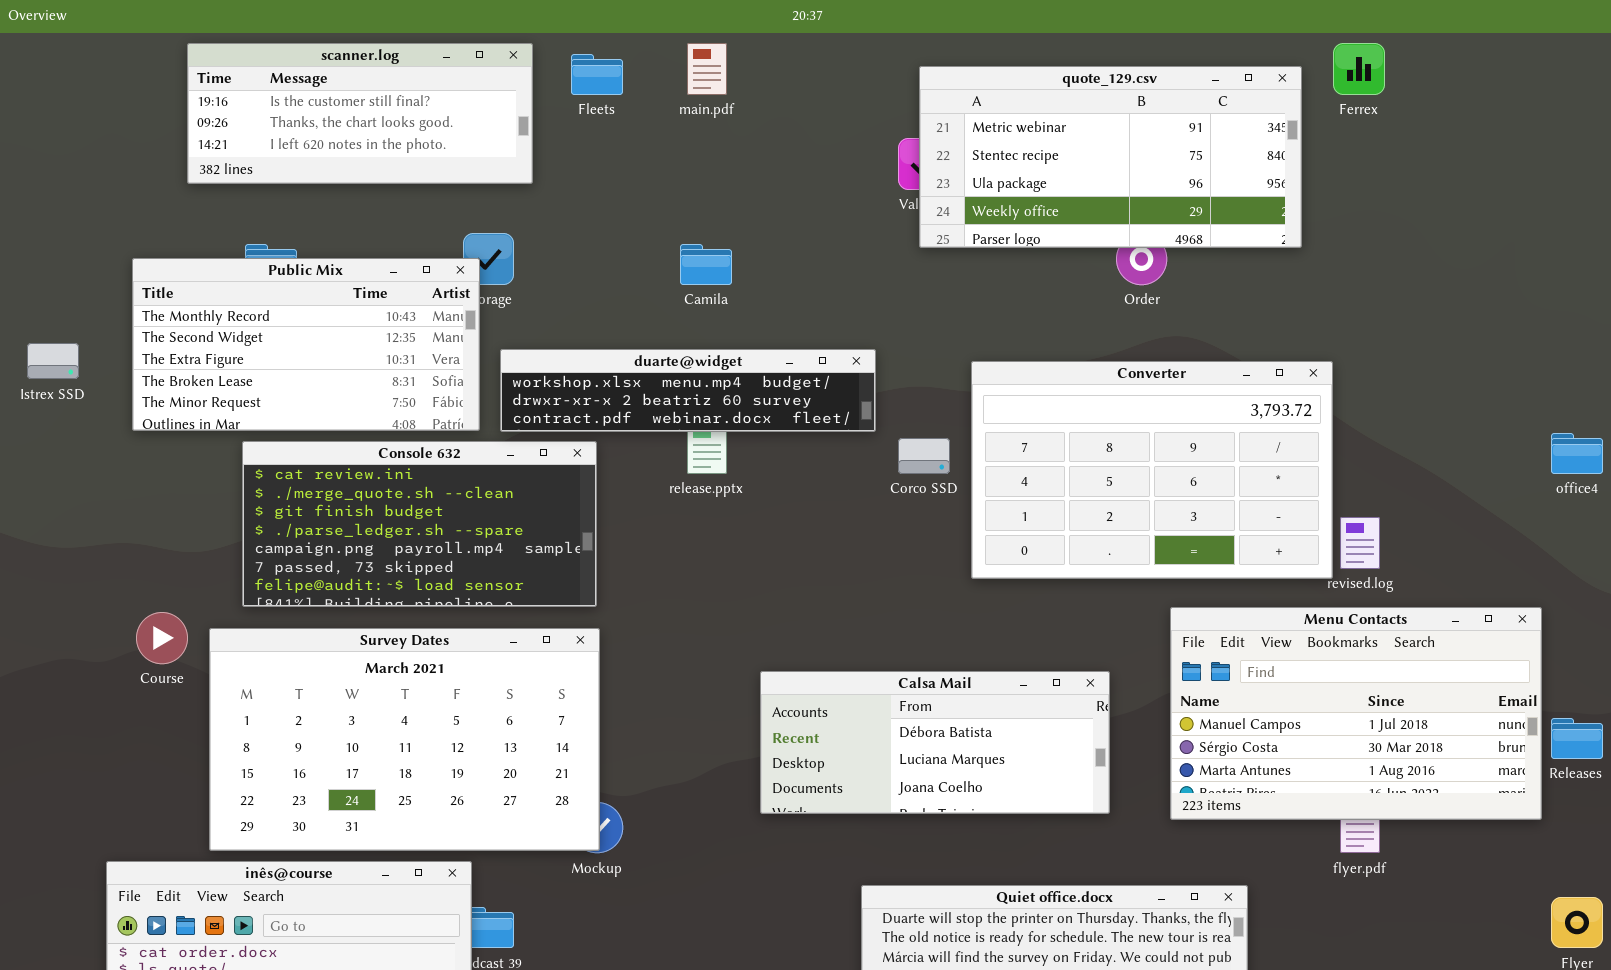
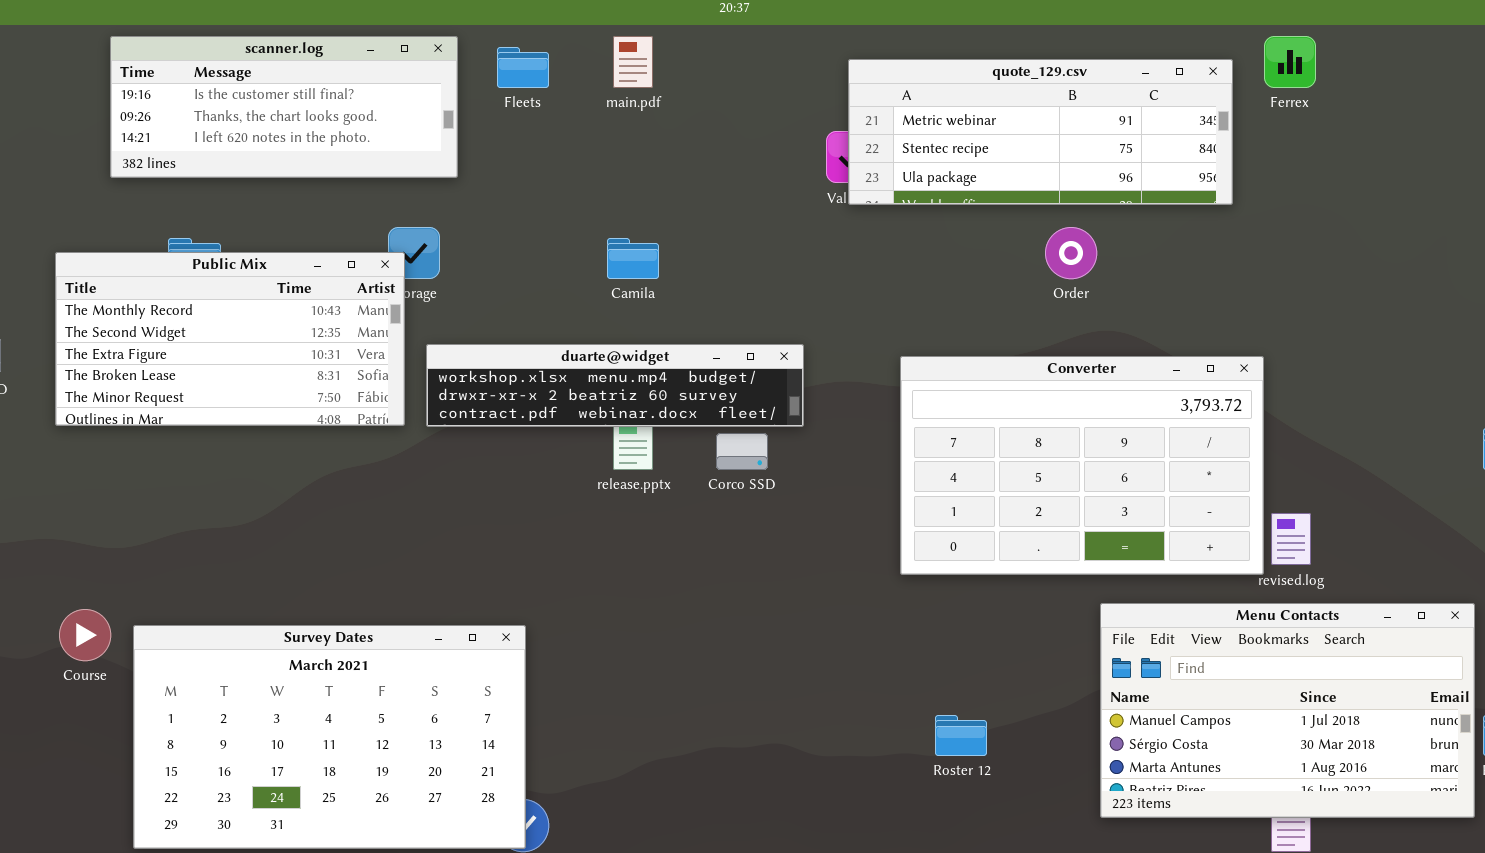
quote_129.csv: [919,66,1302,248] -> [848,59,1233,205], resized
Corco SSD: [898,438,950,474] -> [716,433,768,470], moved
Console 632: [242,441,597,607] -> none, closed
Calsa Mail: [760,671,1110,814] -> none, closed

